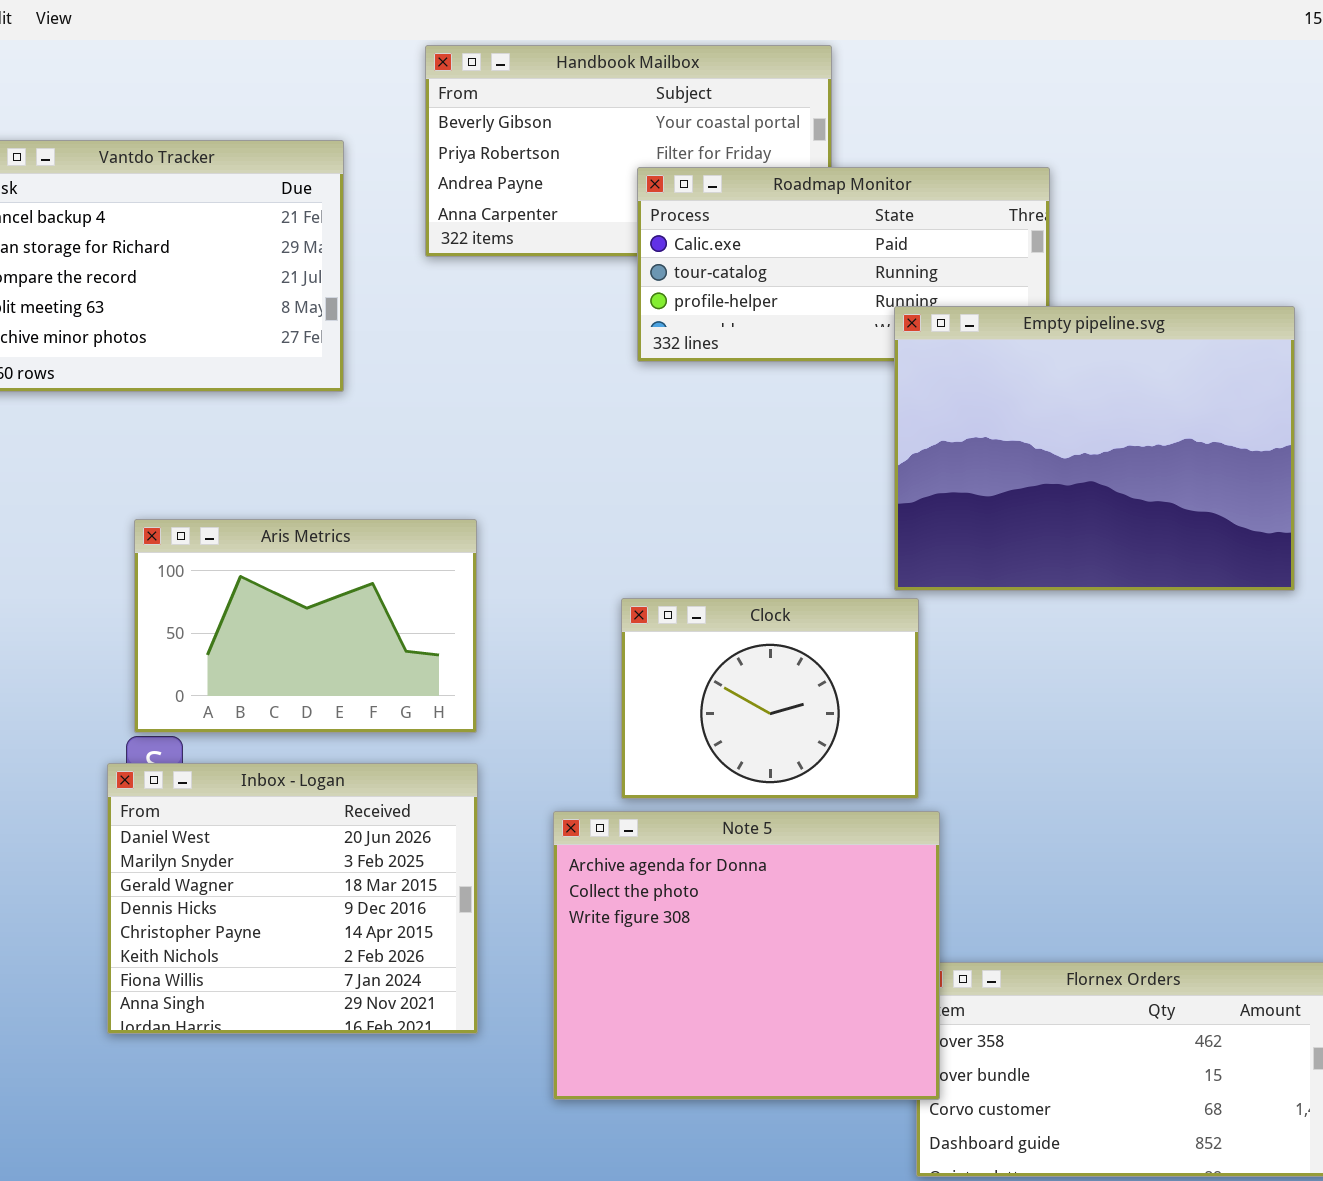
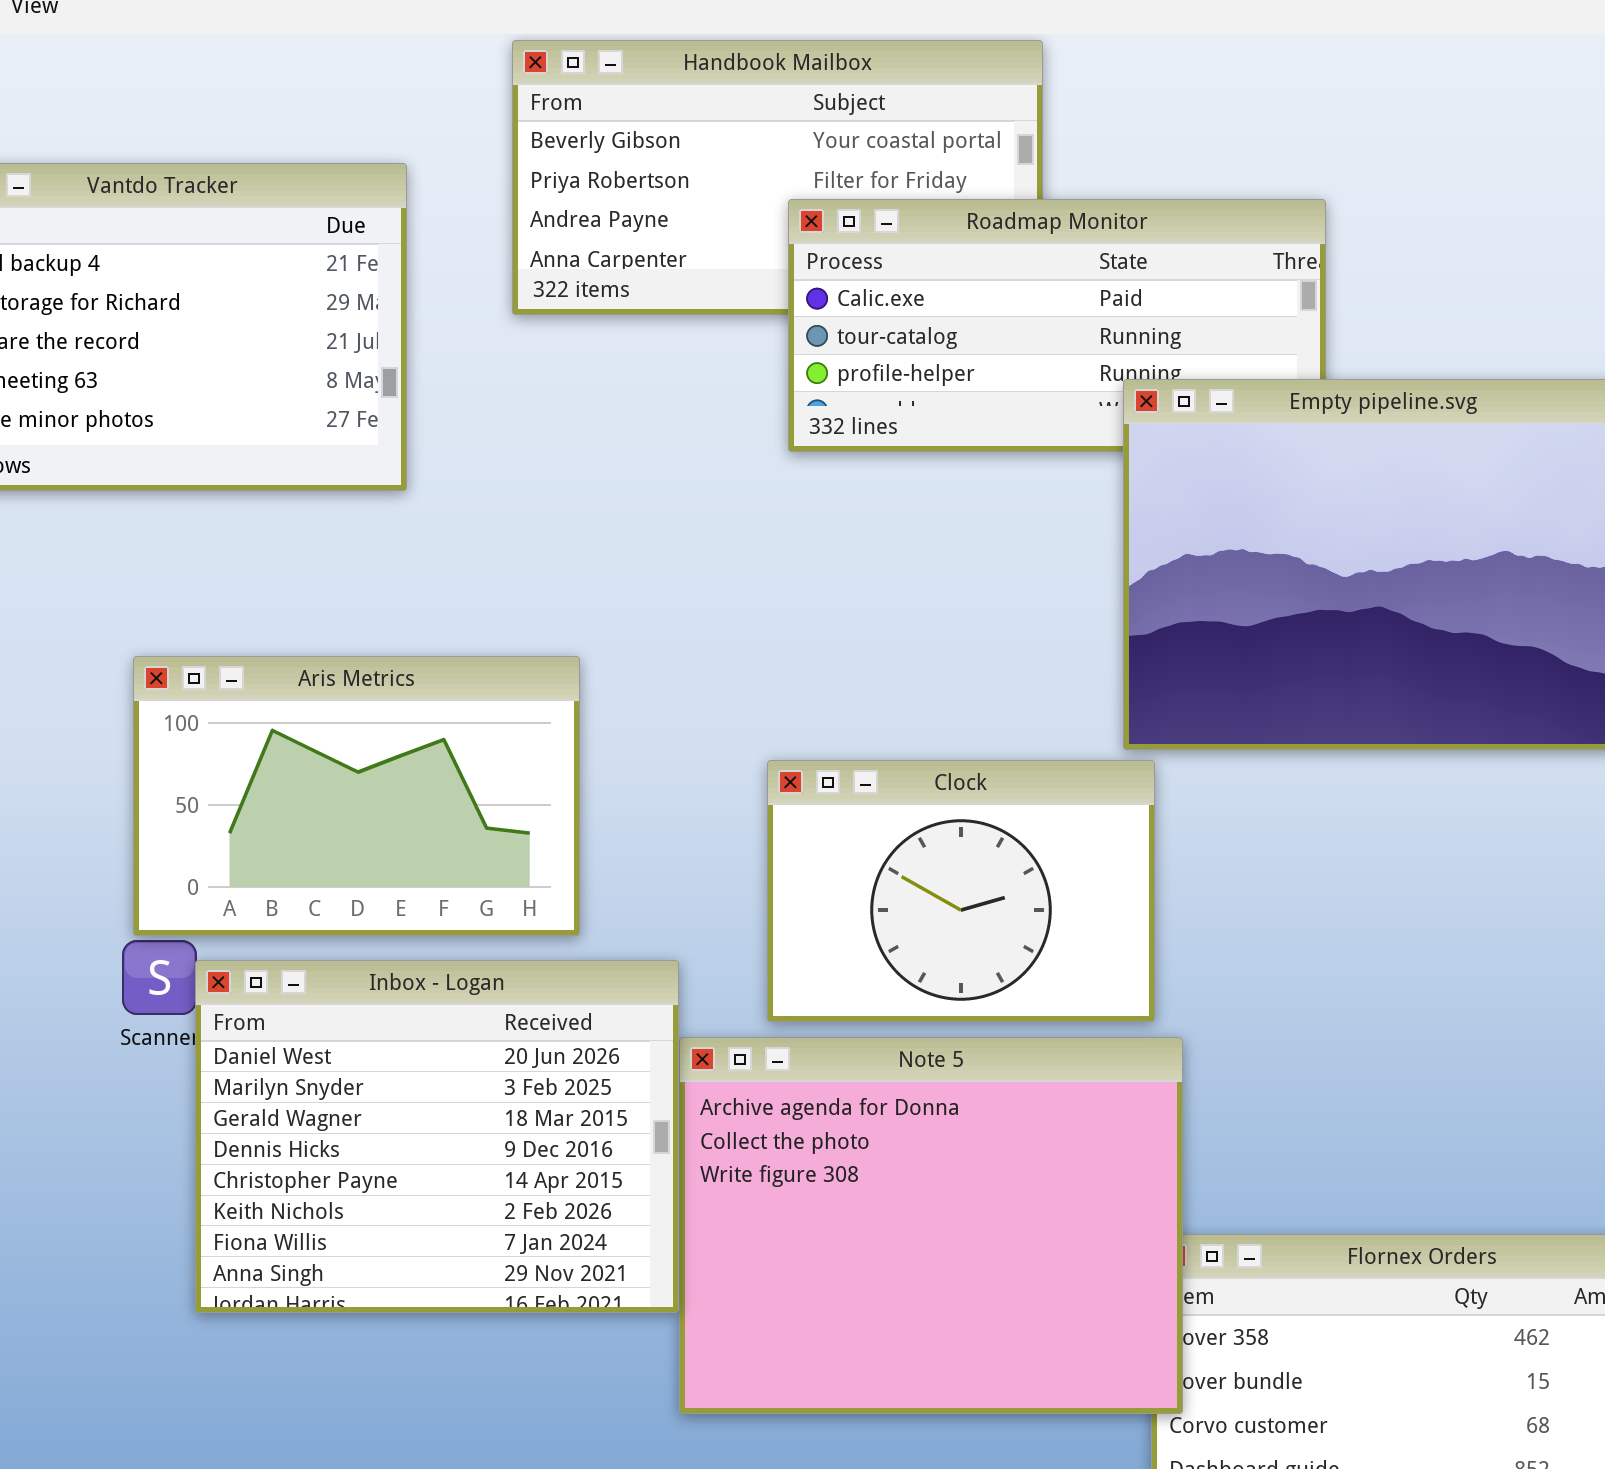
Inbox - Logan: [107,763,478,1034] -> [195,960,679,1313], moved

